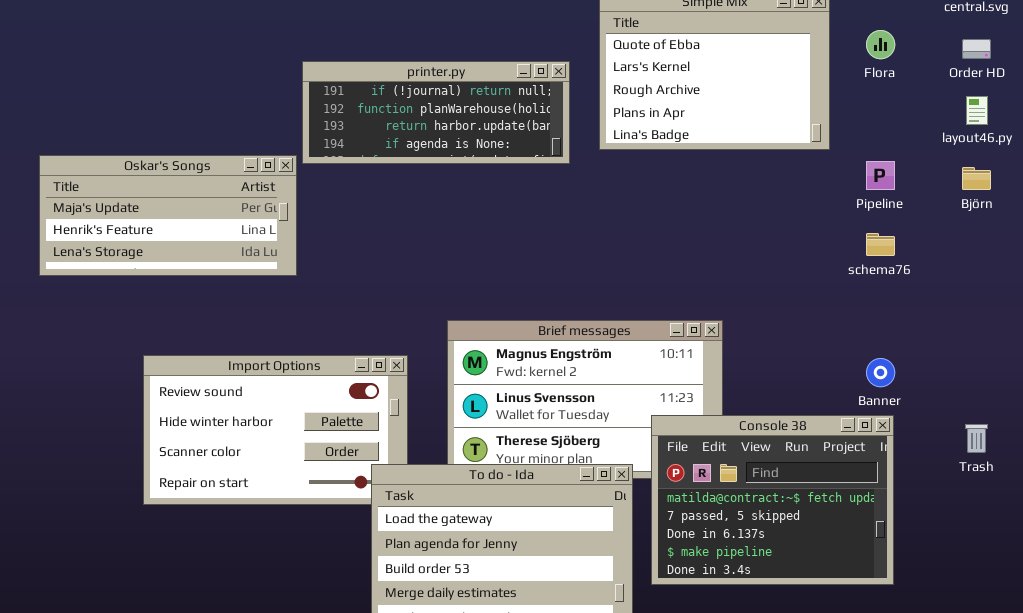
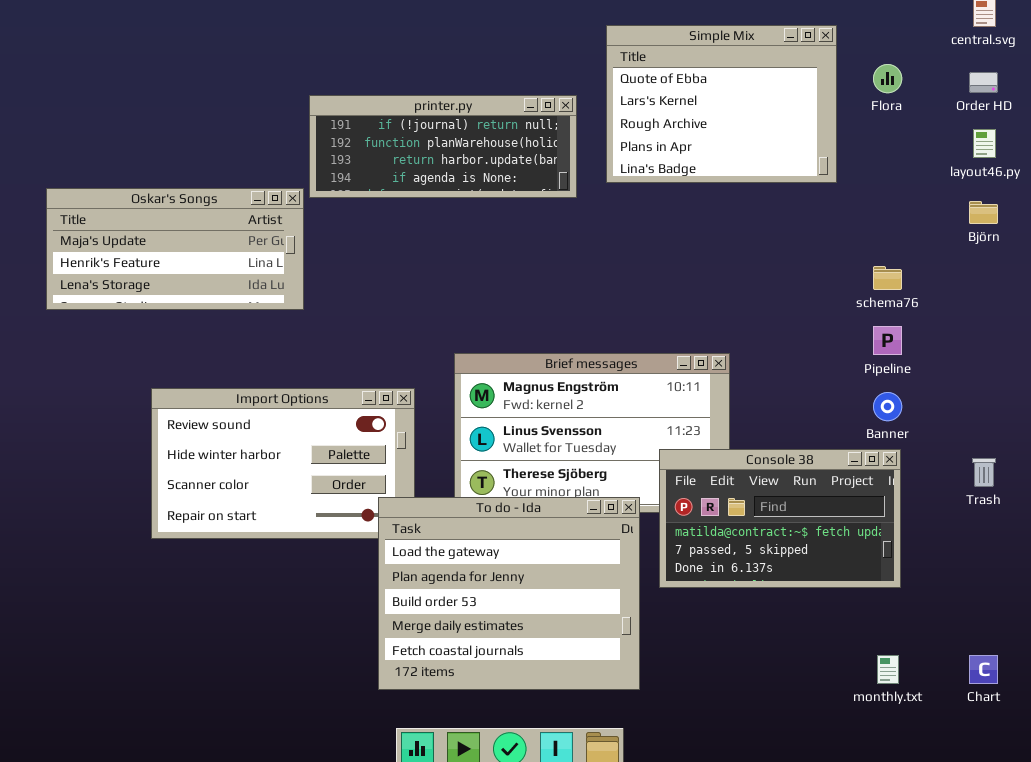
Pipeline: [866,161,895,190] -> [873,326,902,355], moved
Console 38: [651,415,894,585] -> [659,449,901,588], resized

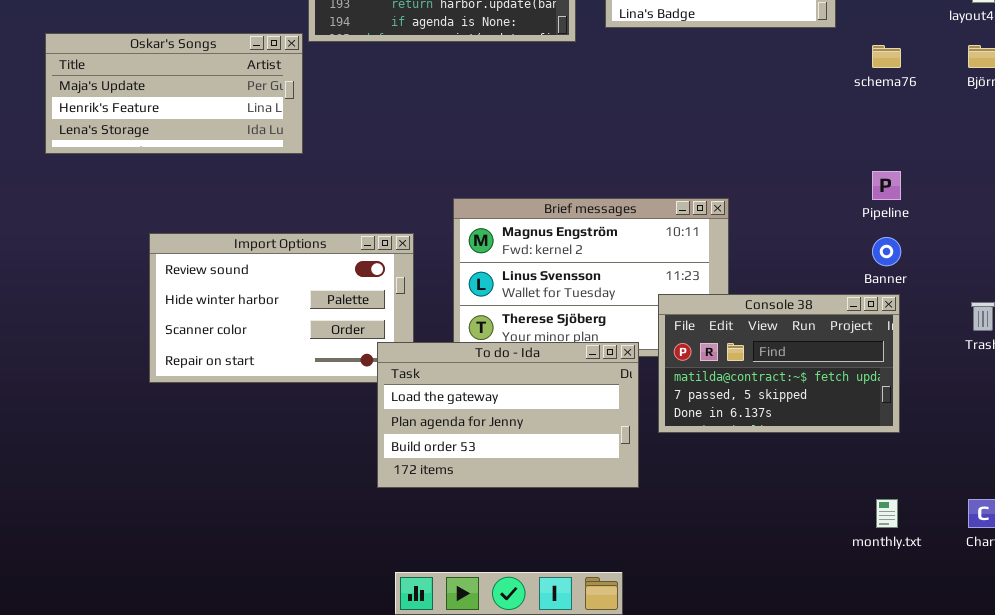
schema76: [873,266,902,290] -> [872,45,901,68], moved
To do - Ida: [378,497,640,690] -> [377,342,639,488], resized

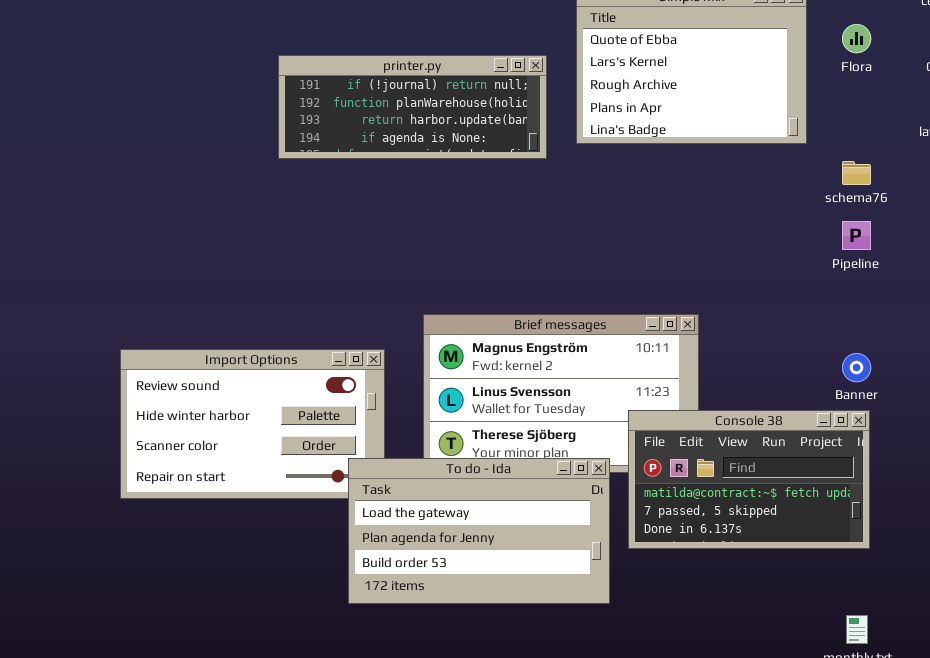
Oskar's Songs: [45,33,303,154] -> none, closed
Pipeline: [872,171,901,200] -> [842,221,871,250], moved

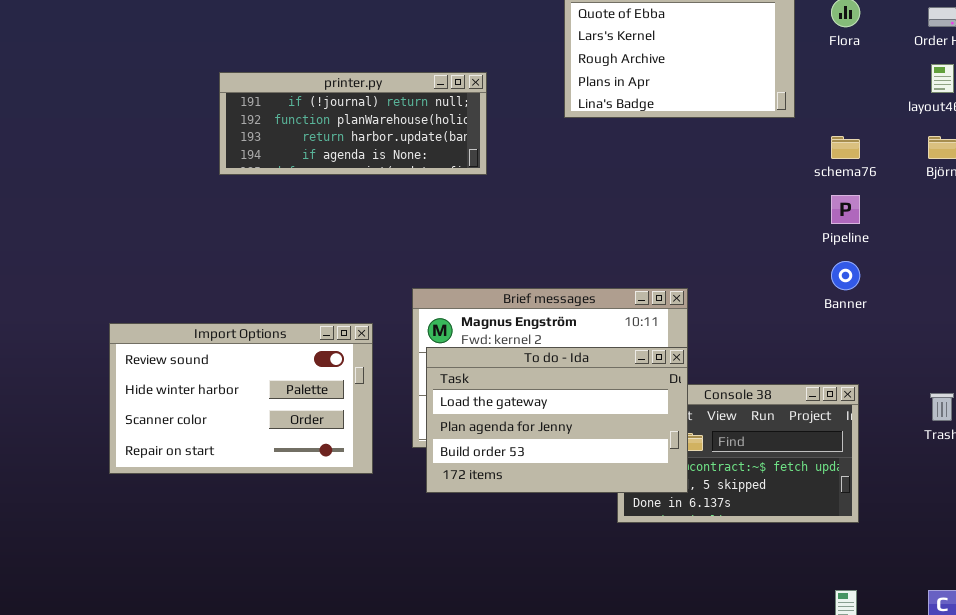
printer.py: [278,55,547,159] -> [219,72,487,175], moved
Banner: [842,353,871,382] -> [831,261,860,290], moved
To do - Ida: [348,458,610,604] -> [426,347,688,493], moved

